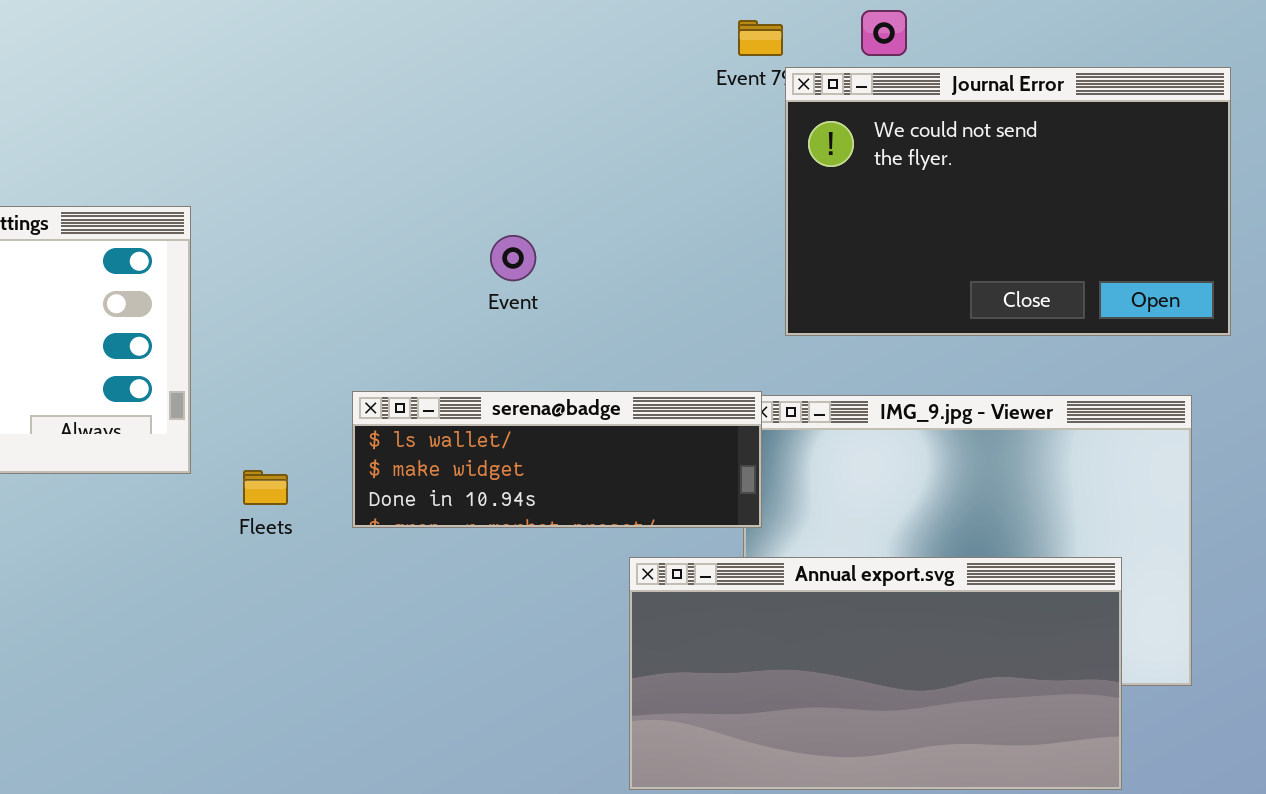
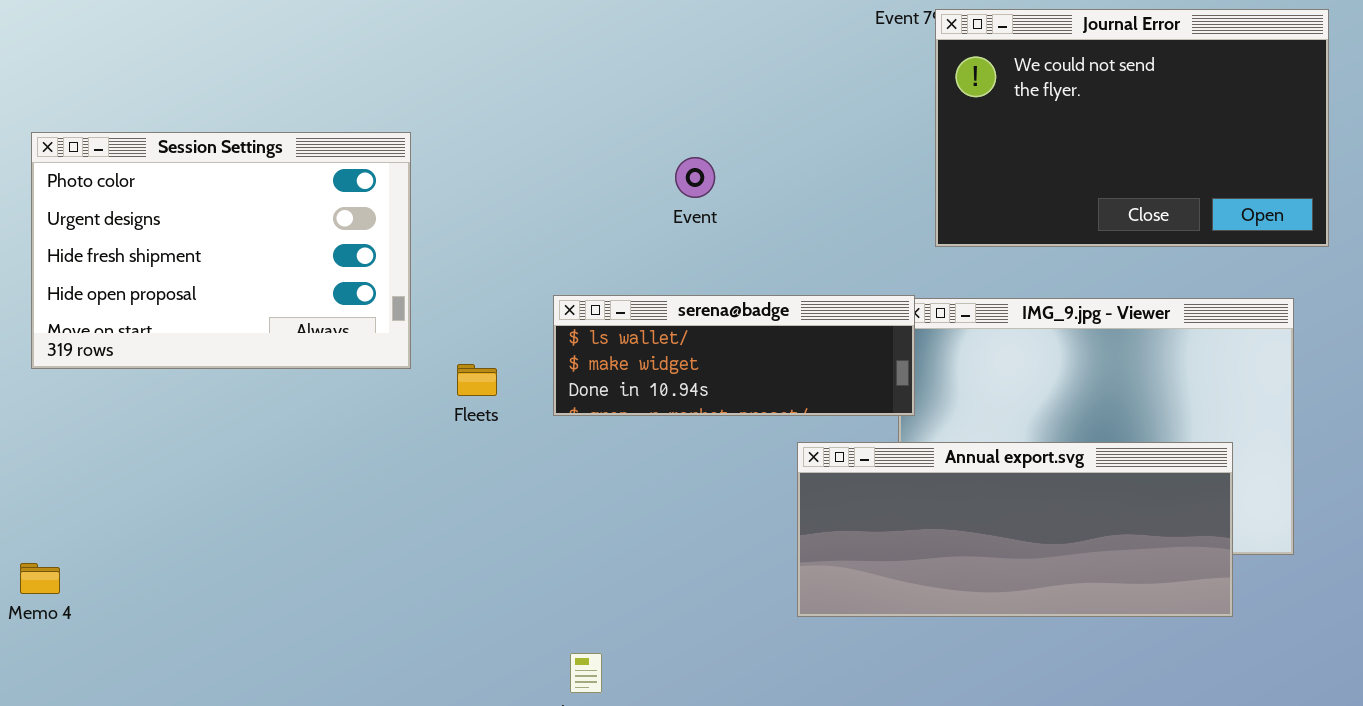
Annual export.svg: [629,557,1122,790] -> [797,442,1233,617], resized

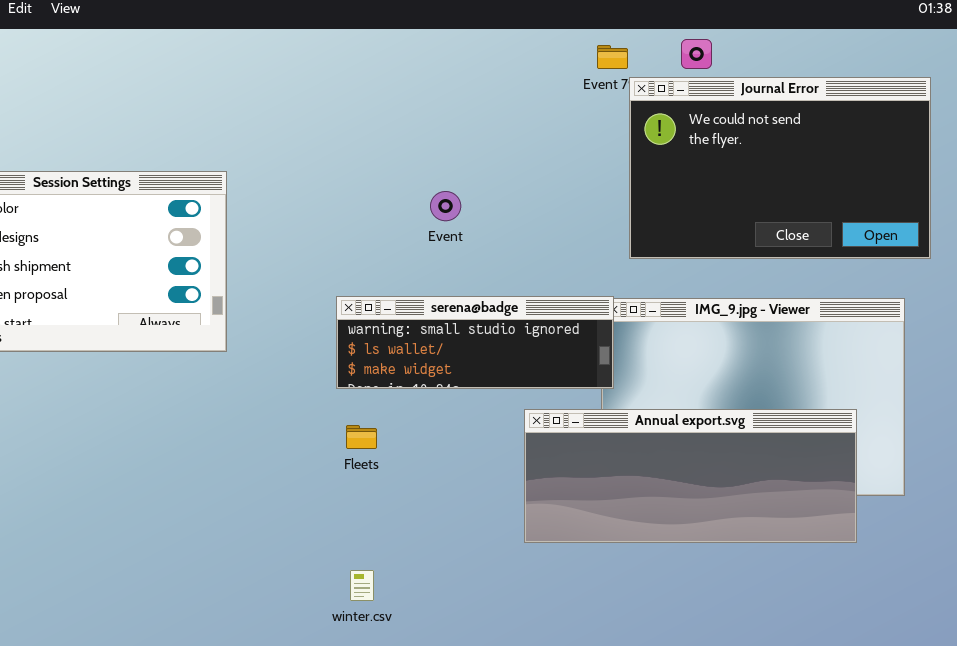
serena@badge: [553,295,915,416] -> [336,296,614,389], scrolled up 1 row
Fleets: [457,364,497,396] -> [346,425,377,449], moved

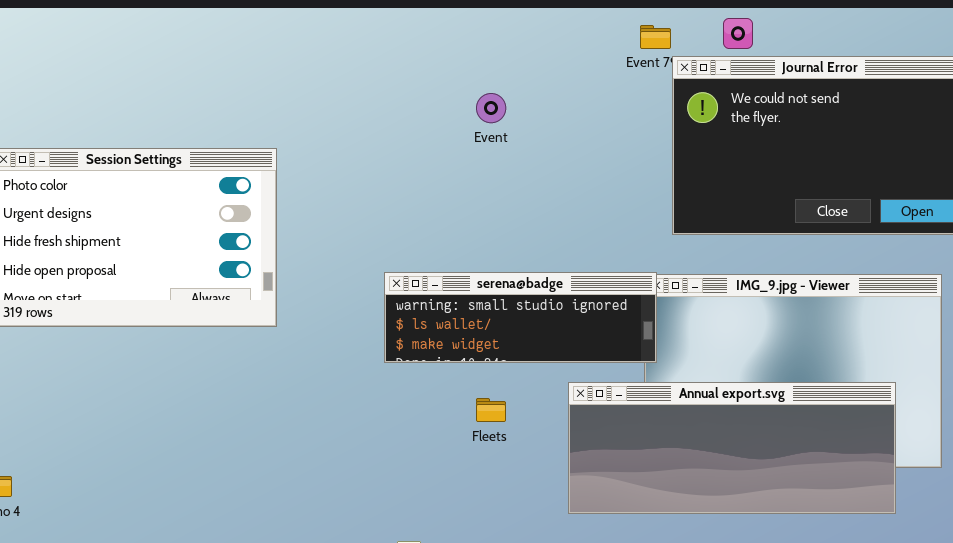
Event: [430,191,461,221] -> [476,93,506,123], moved
Fleets: [346,425,377,449] -> [476,398,506,422], moved

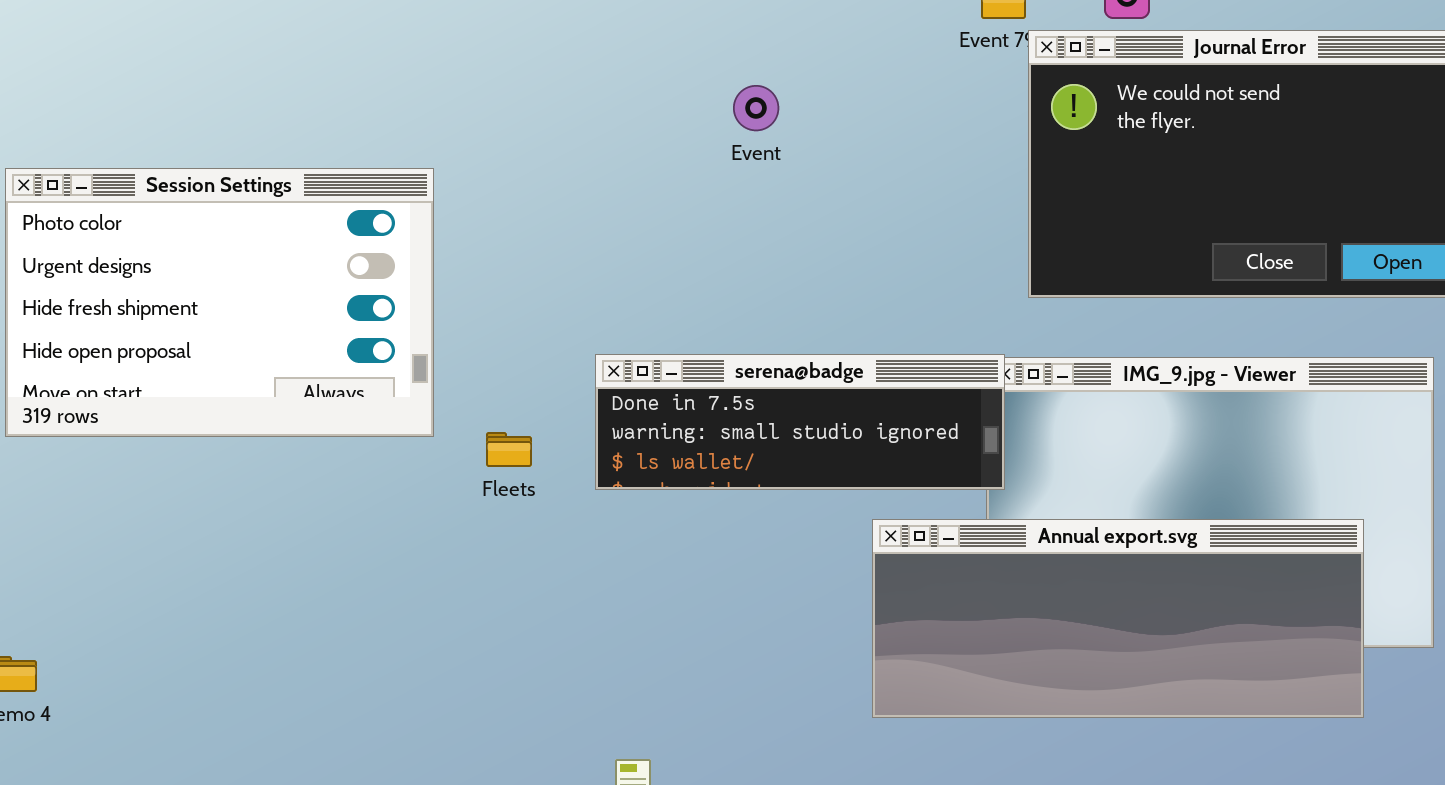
serena@badge: [384,272,657,363] -> [595,354,1005,490], scrolled up 1 row
Fleets: [476,398,506,422] -> [486,432,532,467], moved

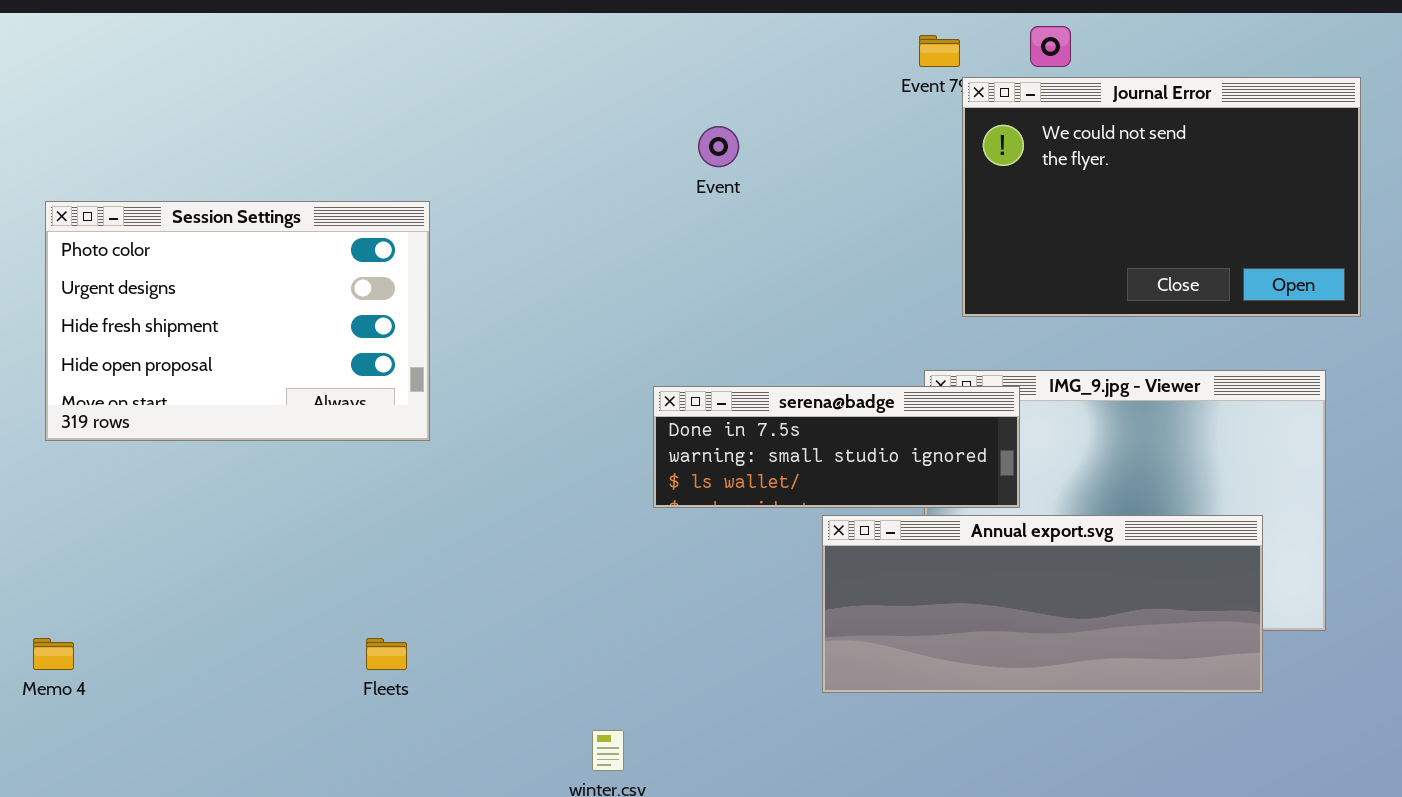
serena@badge: [595,354,1005,490] -> [653,386,1020,508], moved
Fleets: [486,432,532,467] -> [366,638,407,670], moved

